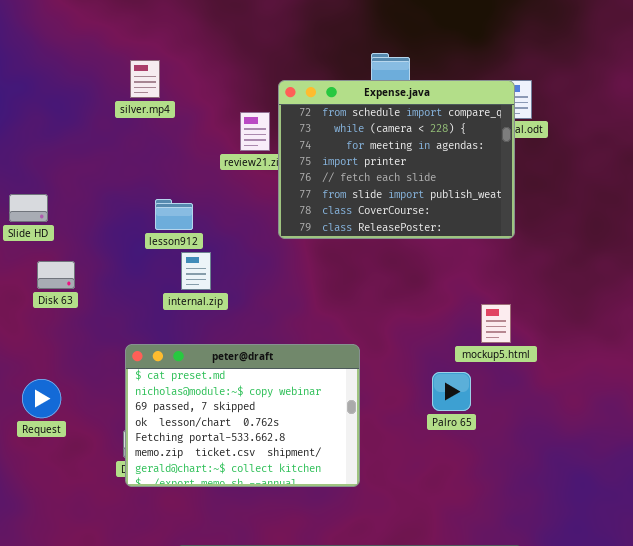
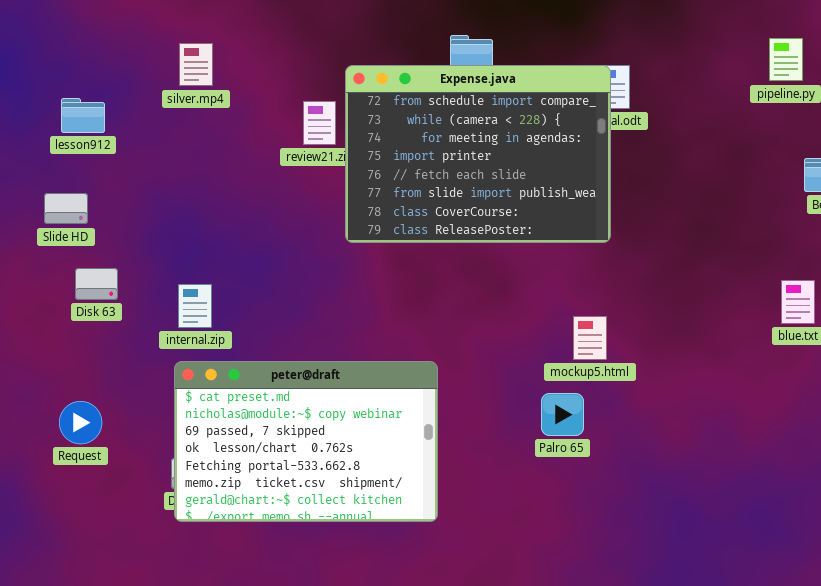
lesson912: [155,199,193,230] -> [61,98,105,133], moved
internal.zip: [181,252,211,290] -> [178,284,212,328], moved
Palro 65: [432,372,471,411] -> [541,393,584,436], moved

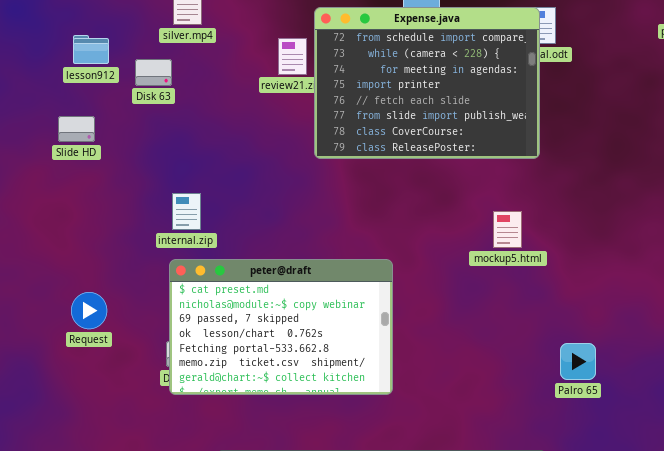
Disk 63: [75,268,118,300] -> [135,59,172,86], moved
mockup5.html: [573,316,607,360] -> [493,211,522,248], moved
Palro 65: [541,393,584,436] -> [560,343,596,380], moved

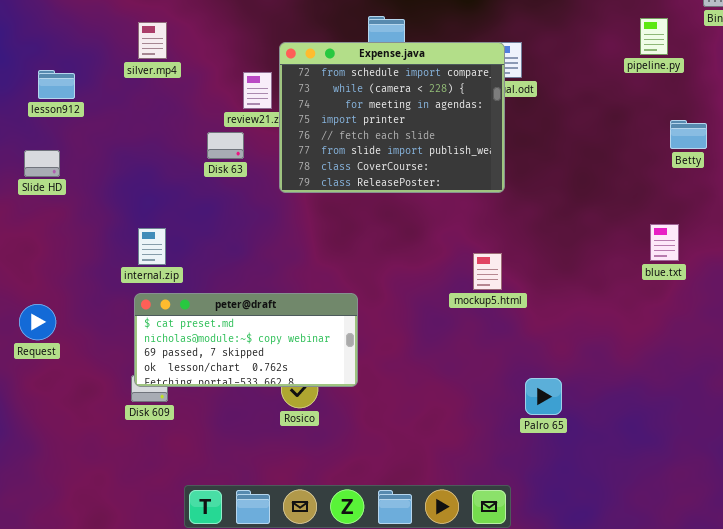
Disk 63: [135,59,172,86] -> [207,132,244,159], moved
mockup5.html: [493,211,522,248] -> [473,253,502,290], moved
peter@draft: [169,259,393,395] -> [134,293,358,387], resized
Request: [71,292,107,329] -> [19,304,56,340], moved

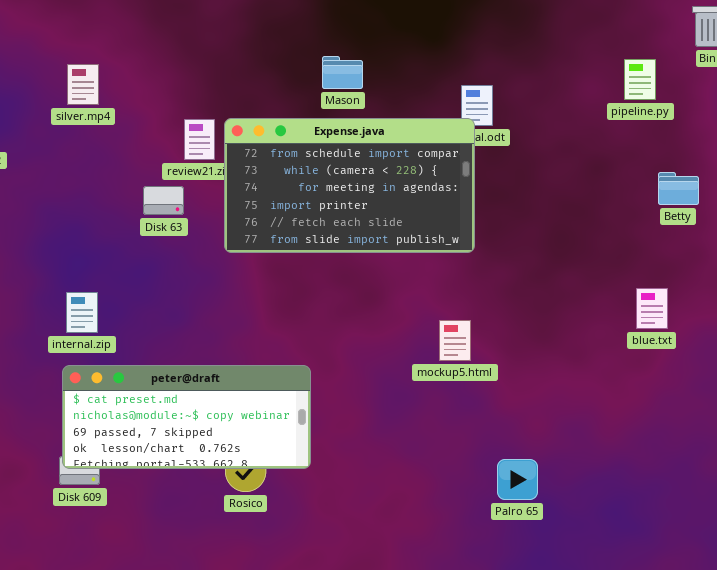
Expense.java: [279,42,505,193] -> [224,118,475,253], resized

